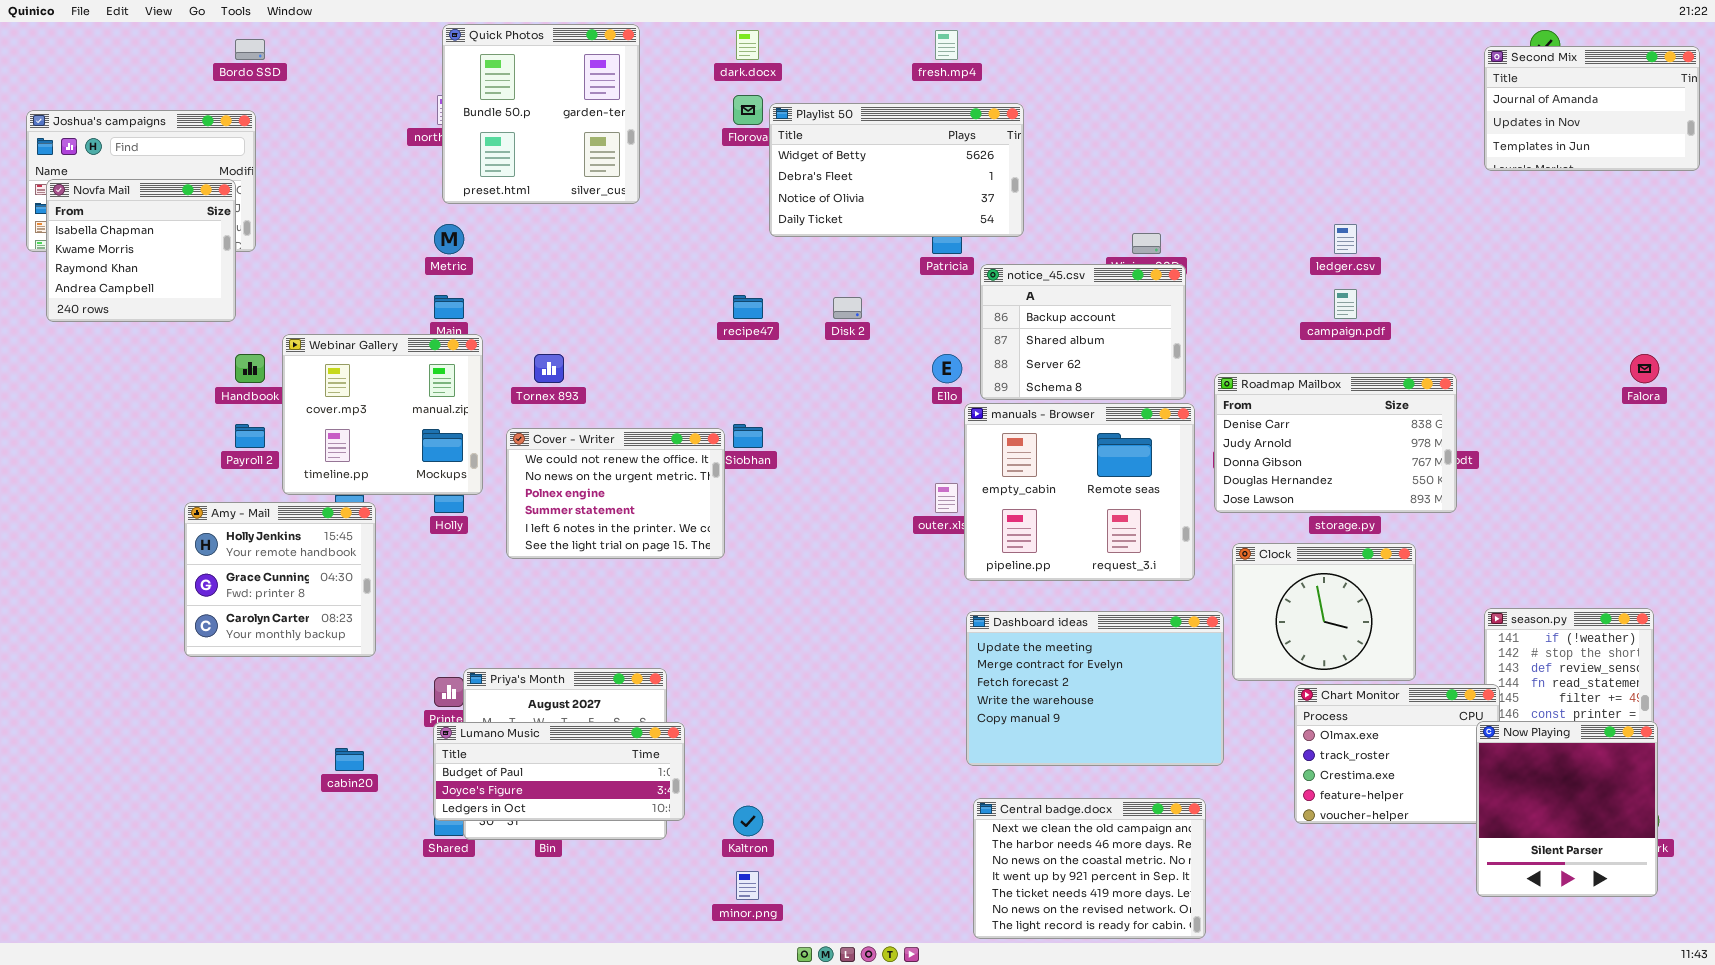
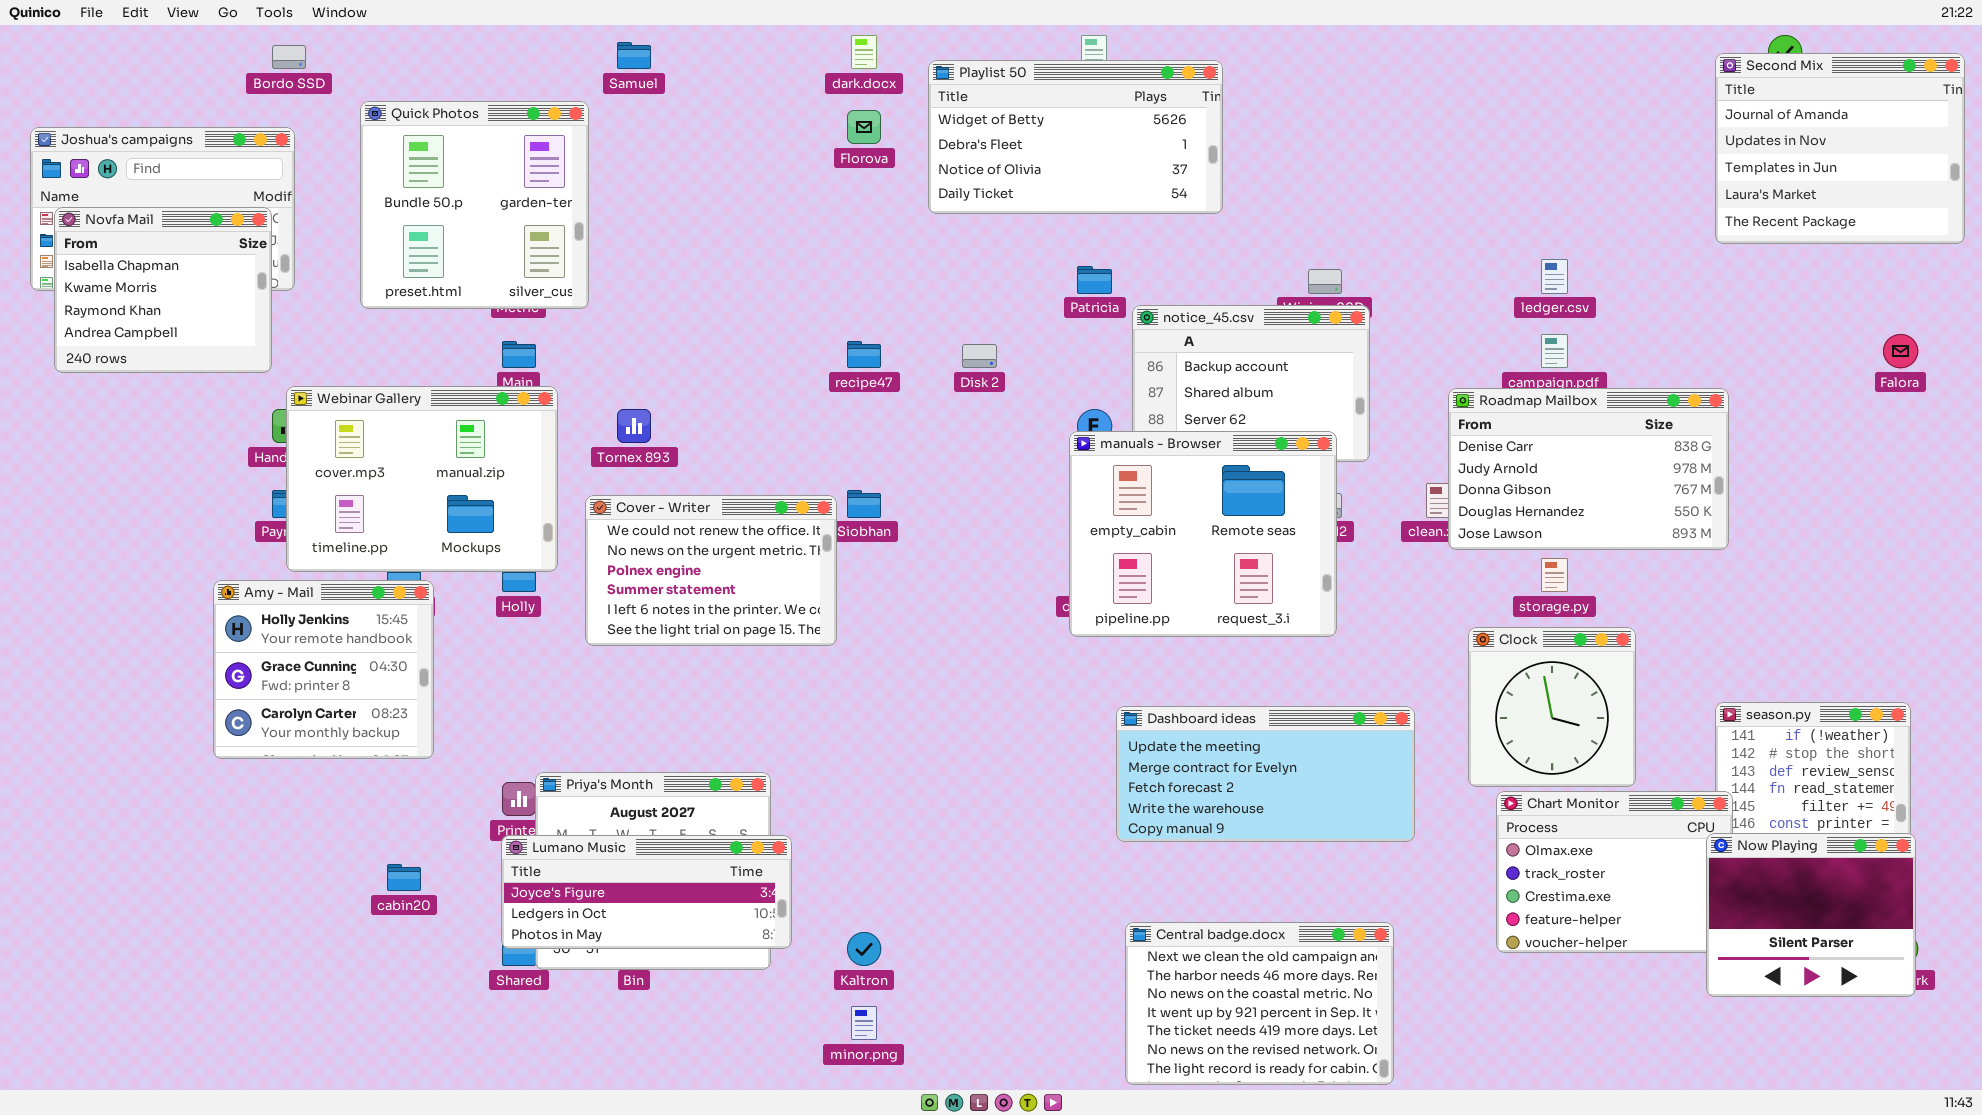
Quick Photos: [442,24,640,204] -> [360,101,589,309], moved
Second Mix: [1484,46,1700,171] -> [1715,53,1965,244], resized
Playlist 50: [769,103,1024,237] -> [928,60,1223,214], moved
Webinar Gallery: [282,334,483,495] -> [286,386,558,572], resized
Falora: [1630,354,1659,383] -> [1883,334,1918,368], moved
Roadmap Mailbox: [1214,373,1457,513] -> [1448,388,1729,550], moved
manuals - Browser: [964,403,1195,581] -> [1069,431,1337,637], moved
Clock: [1232,543,1416,681] -> [1468,627,1636,787], resized
Dashboard ideas: [966,611,1224,766] -> [1116,706,1415,842], resized
Now Playing: [1476,721,1658,897] -> [1706,833,1916,997], resized
Lumano Music: [433,722,685,821] -> [501,835,792,949], scrolled down 1 row

